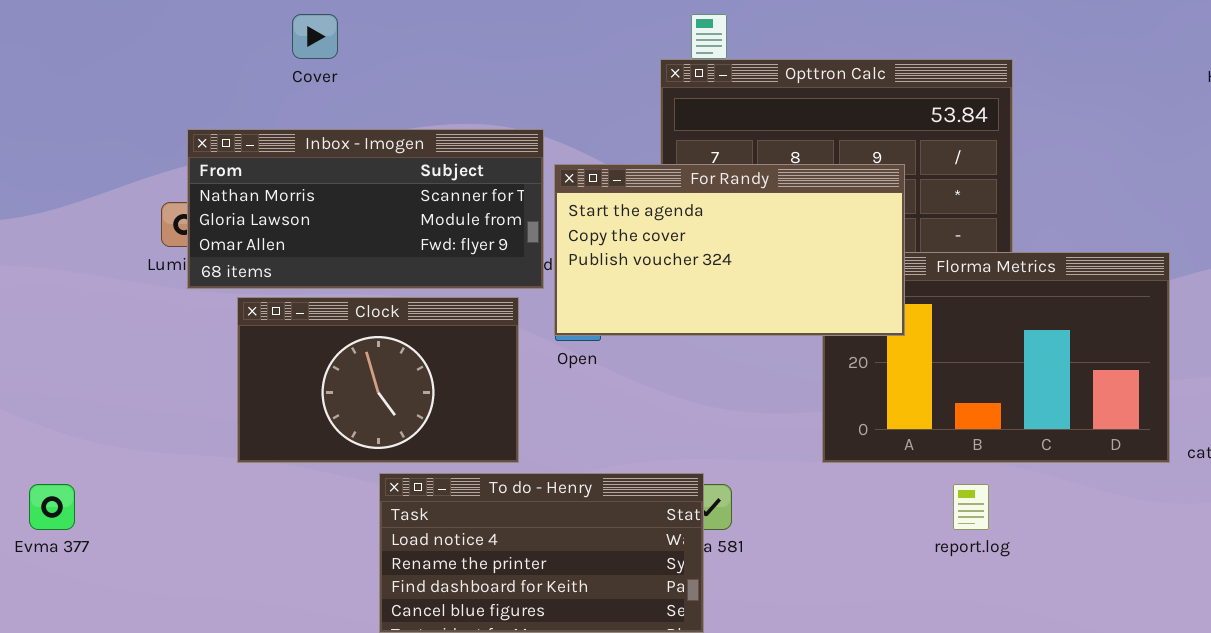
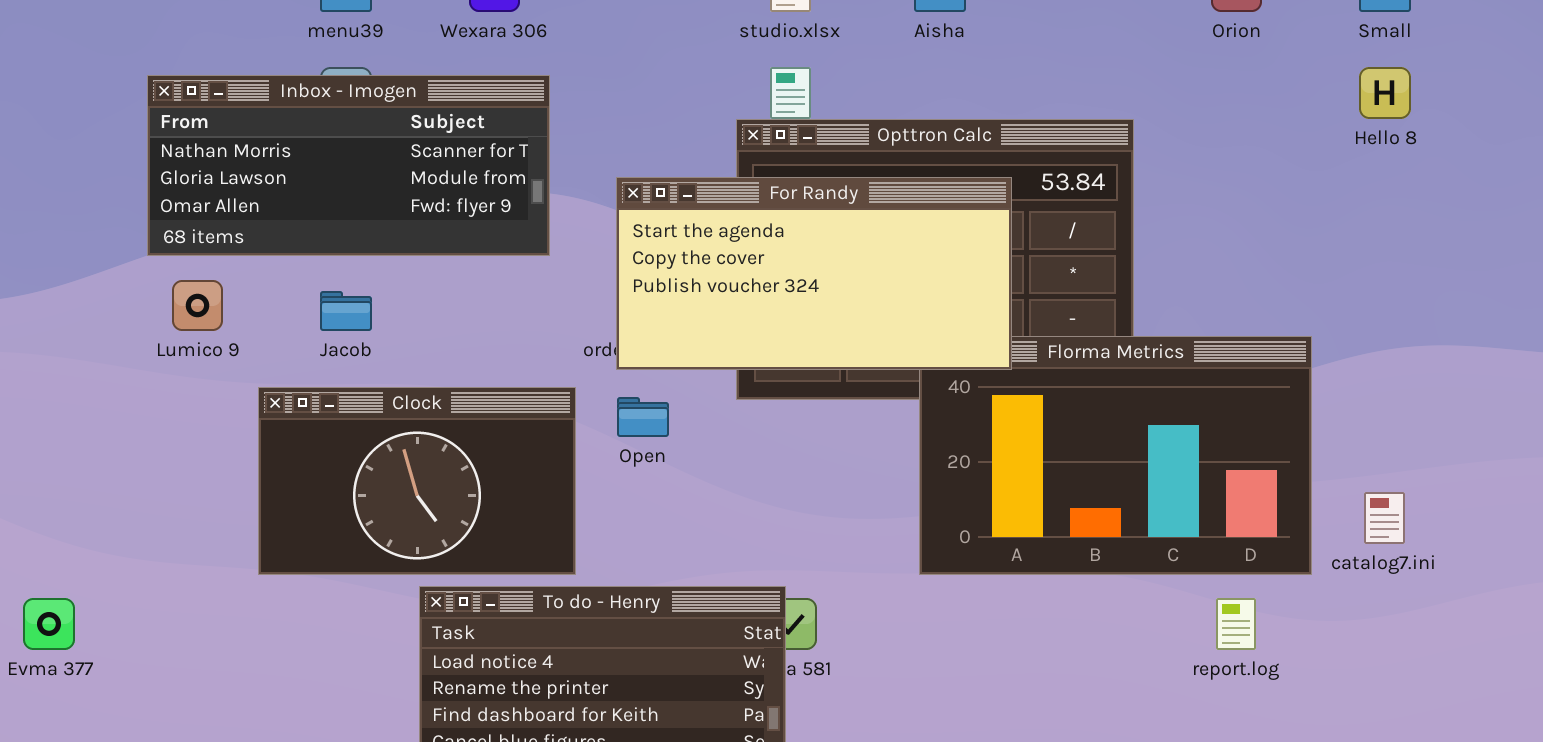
Inbox - Imogen: [187,129,544,289] -> [147,75,550,256], moved
For Randy: [554,164,905,336] -> [616,177,1012,370], moved
report.log: [953,484,989,530] -> [1216,598,1256,650], moved

